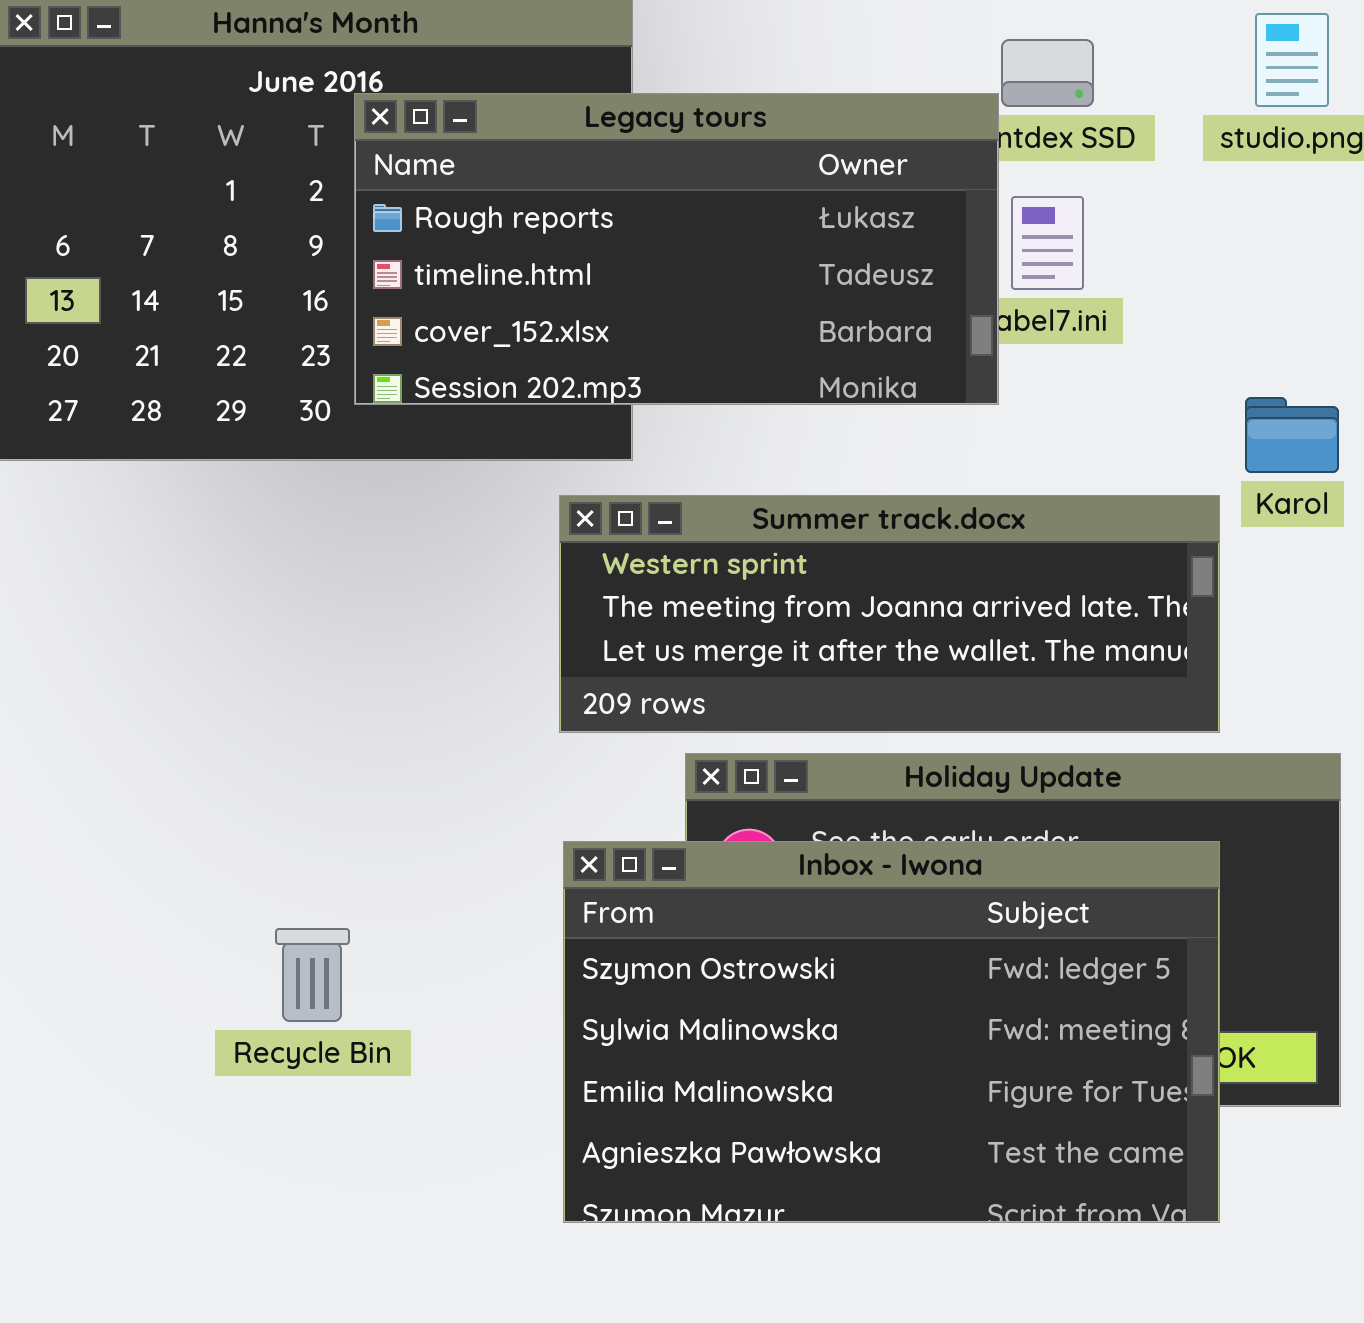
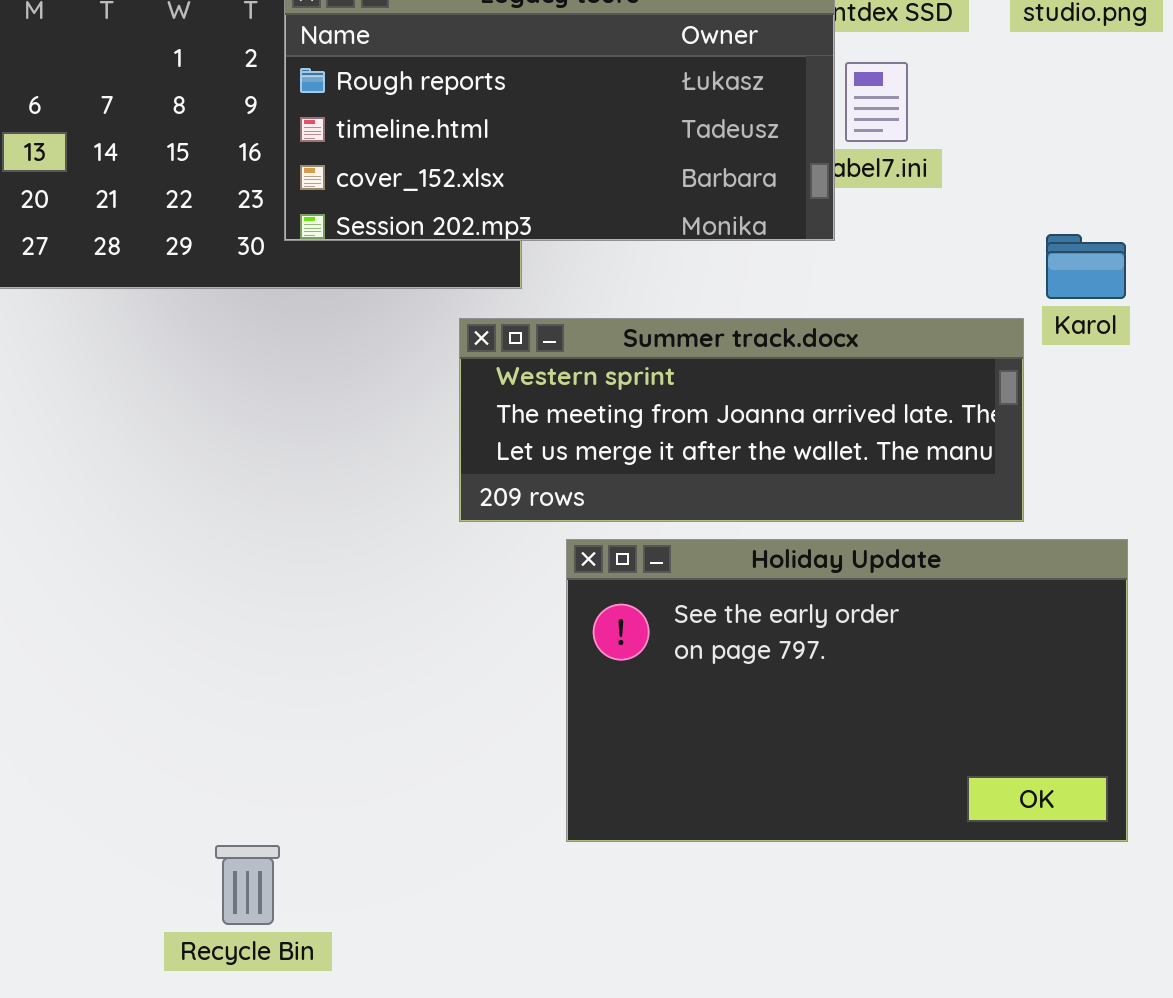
Inbox - Iwona: [563,841,1220,1223] -> none, closed
Recycle Bin: [275,928,350,1022] -> [215,845,280,925], moved

